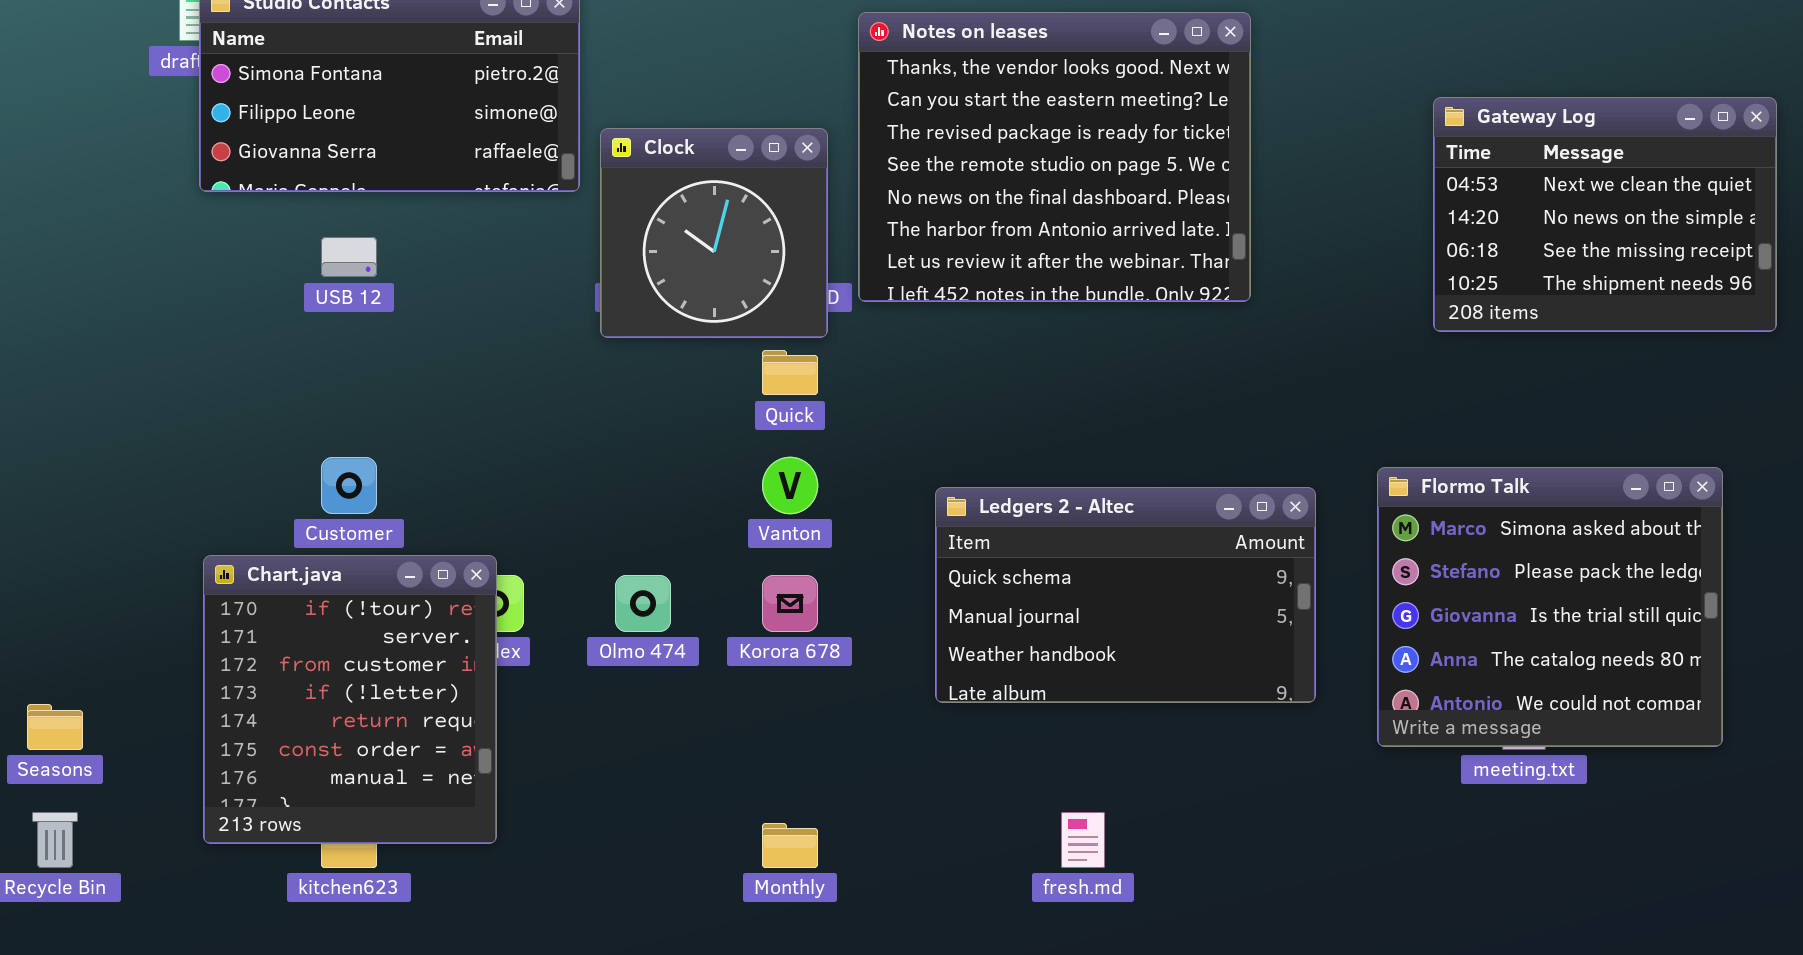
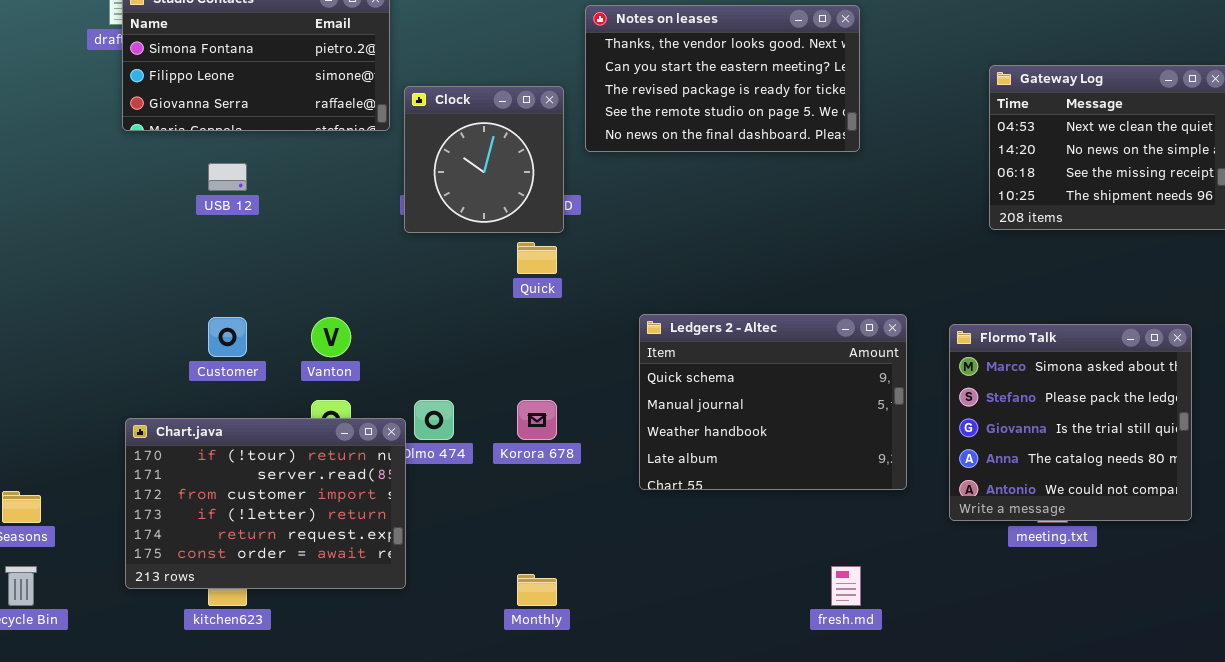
Notes on leases: [858,12,1251,302] -> [585,5,860,152], resized
Vanton: [762,457,818,514] -> [311,317,351,357], moved
Ledgers 2 - Altec: [935,487,1316,703] -> [639,314,907,490], resized
Chart.java: [203,555,497,844] -> [125,418,406,589], resized
fresh.md: [1061,812,1105,868] -> [831,566,861,606], moved

